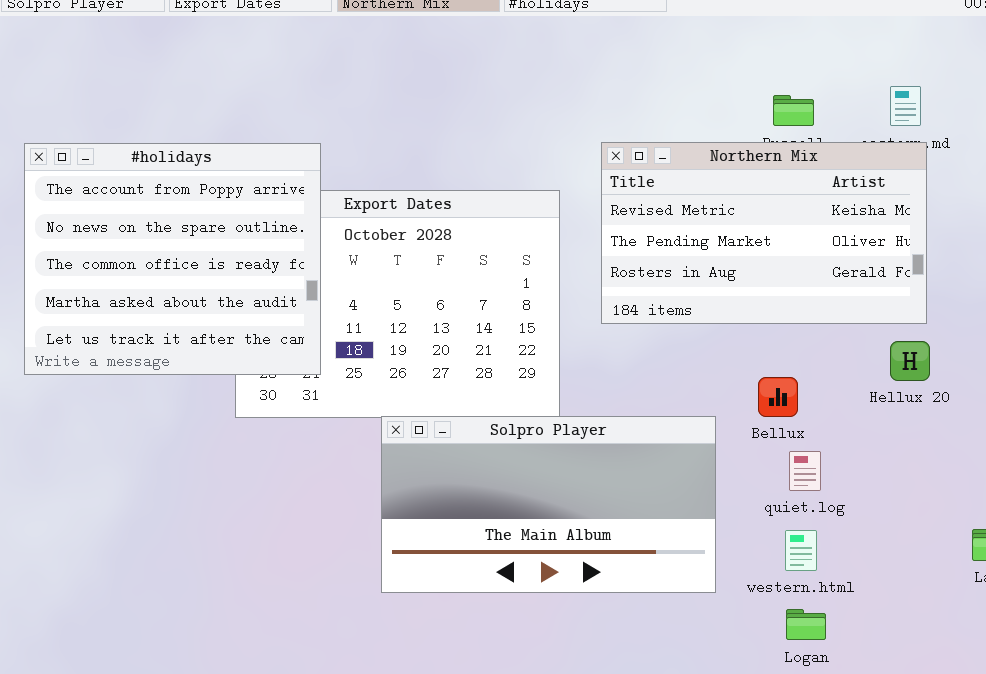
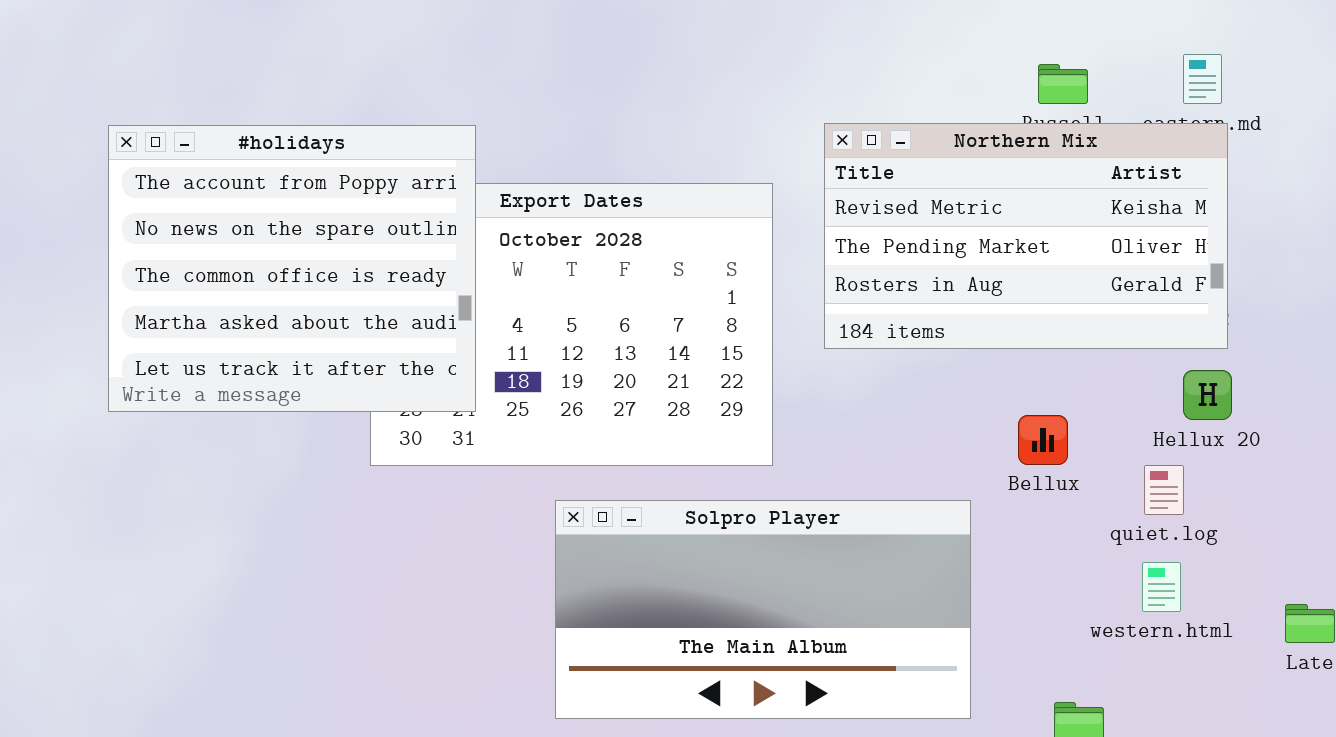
Solpro Player: [381,416,716,593] -> [555,500,971,719], moved
quiet.log: [789,451,821,491] -> [1144,465,1184,515], moved
western.html: [785,530,817,571] -> [1142,562,1181,612], moved

